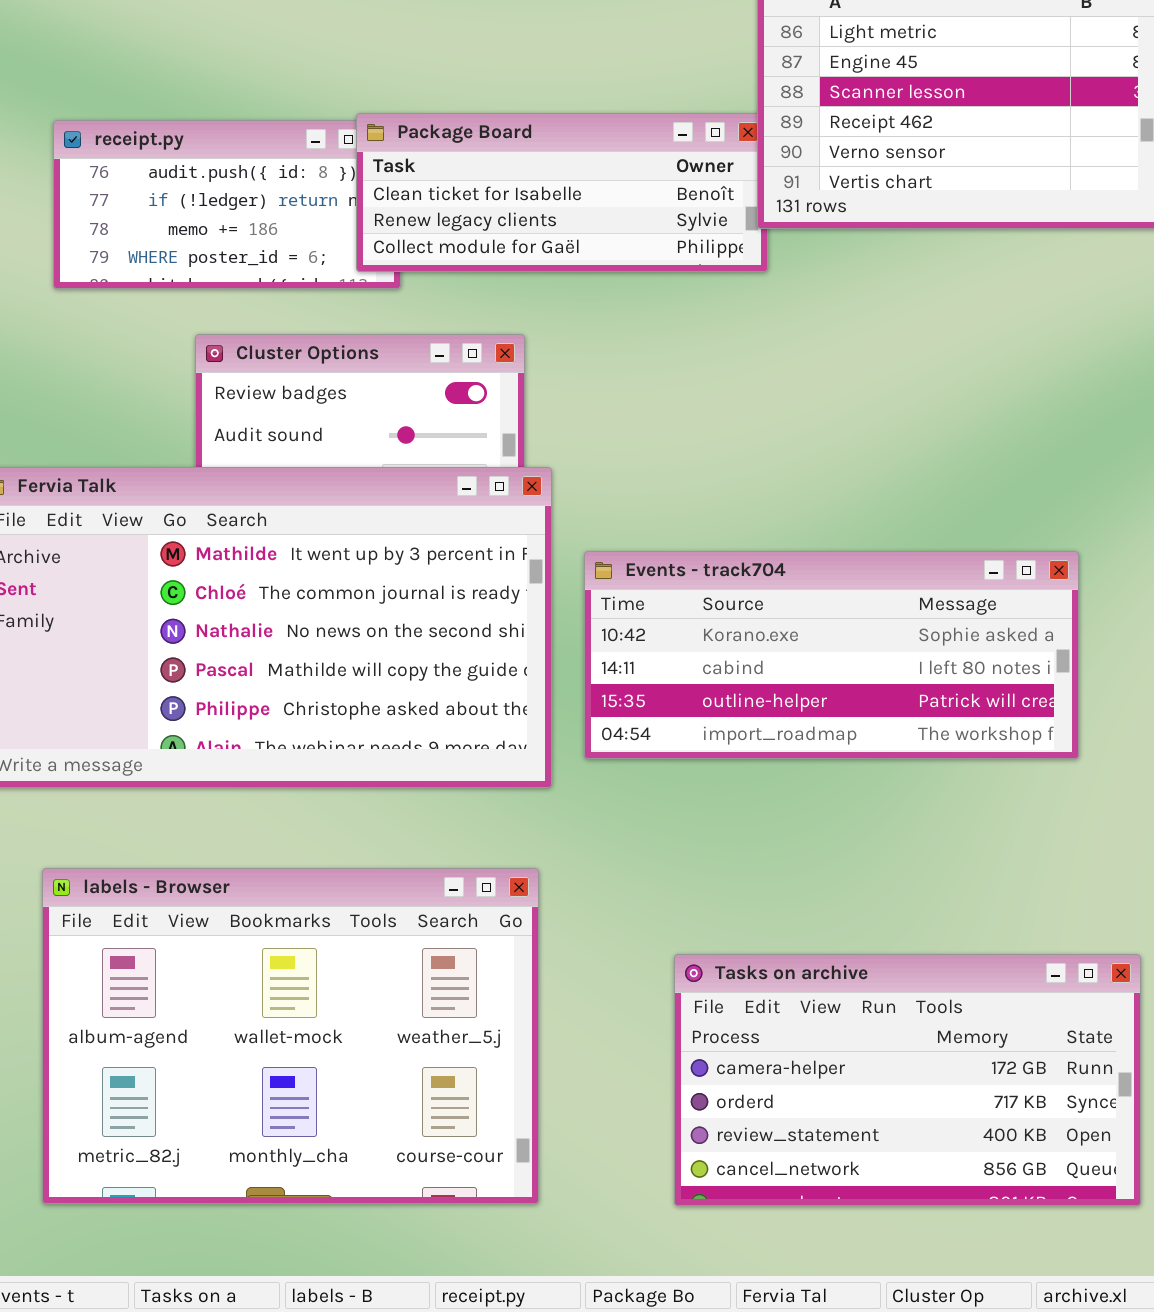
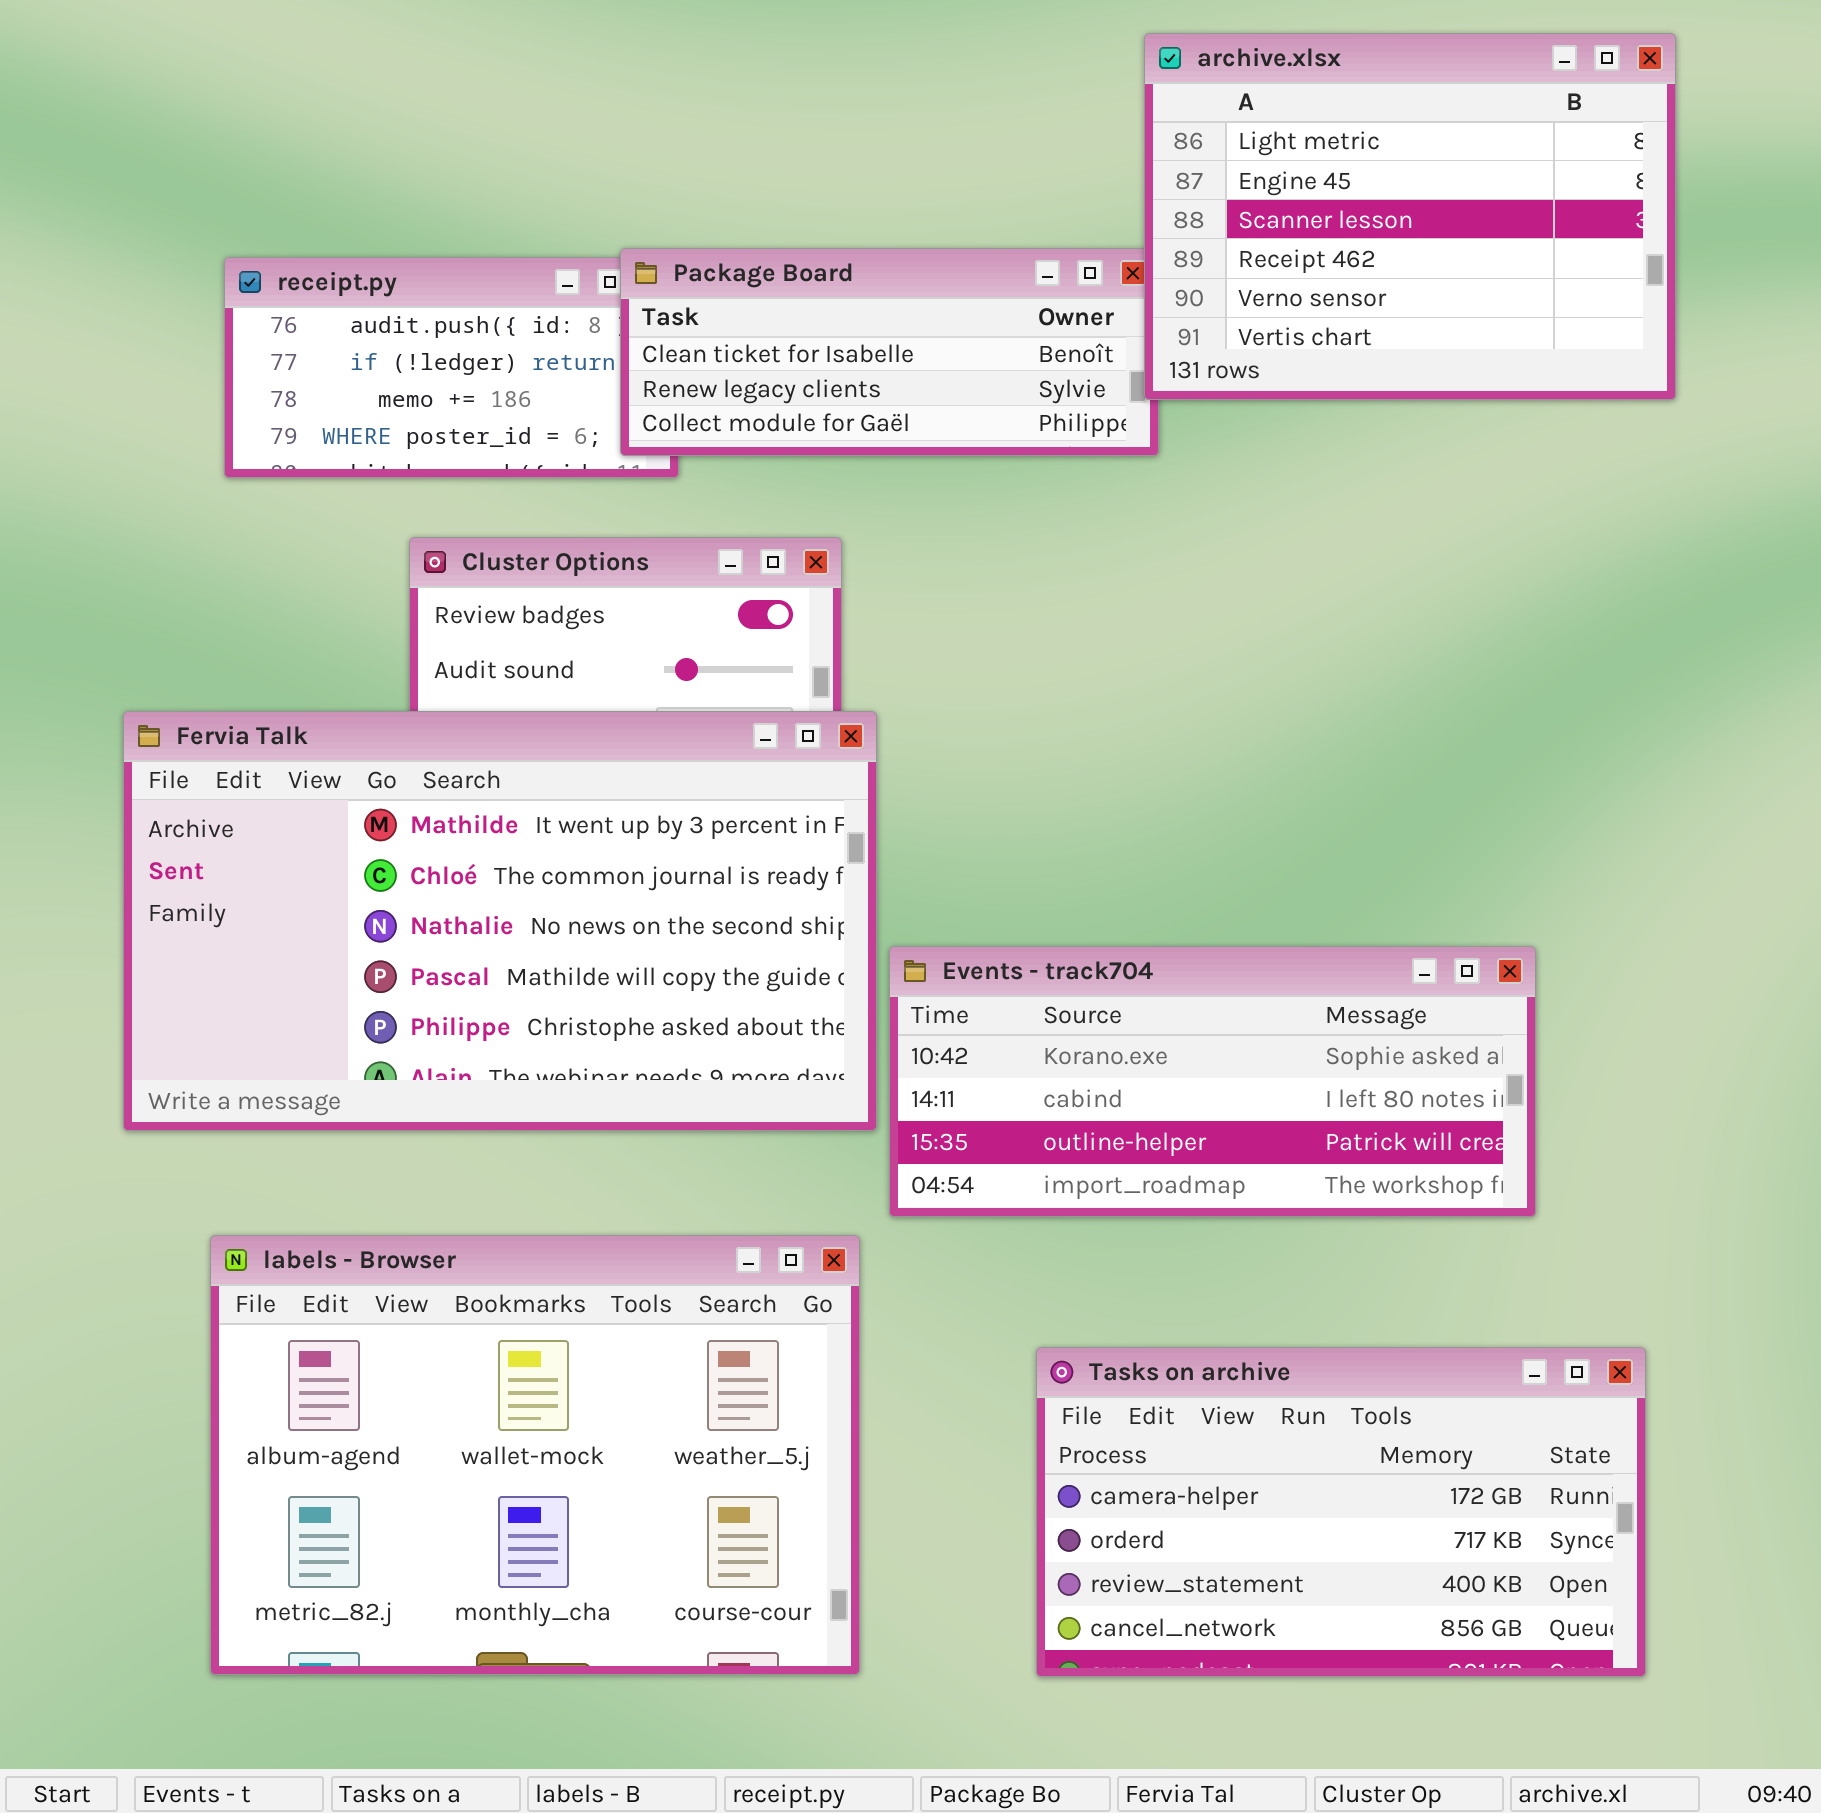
Events - track704: [584,551,1079,759] -> [889,946,1536,1217], moved

